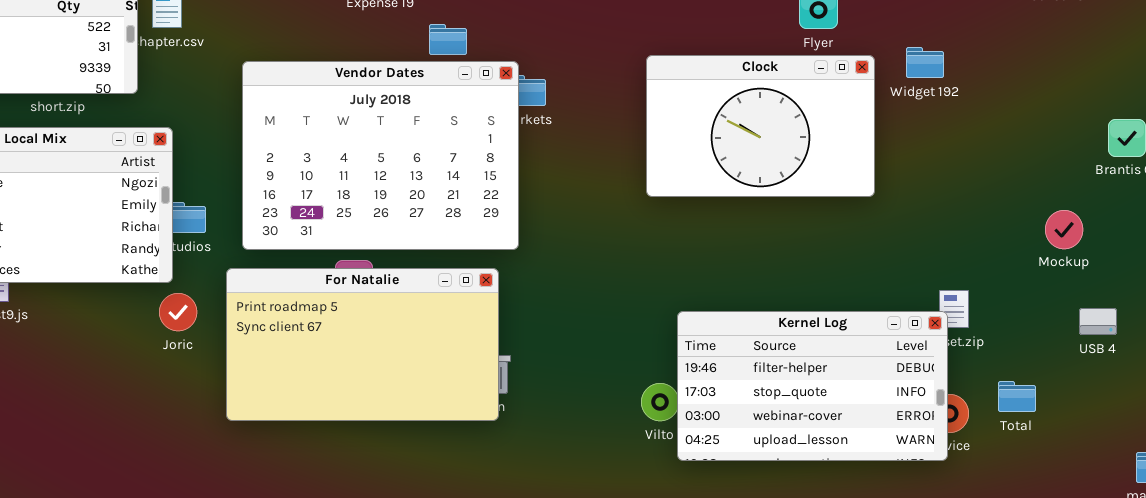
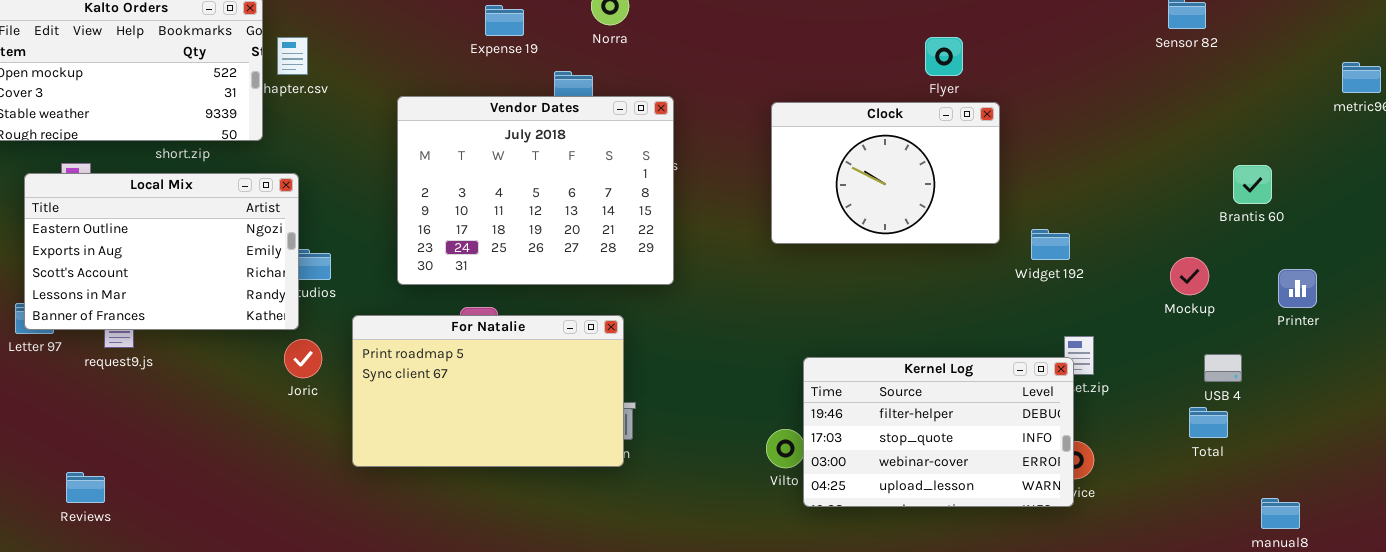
Widget 192: [906,47,944,78] -> [1031,229,1070,260], moved
Vendor Dates: [242,61,519,250] -> [397,96,674,285], moved
Total: [998,381,1036,412] -> [1189,407,1228,438], moved

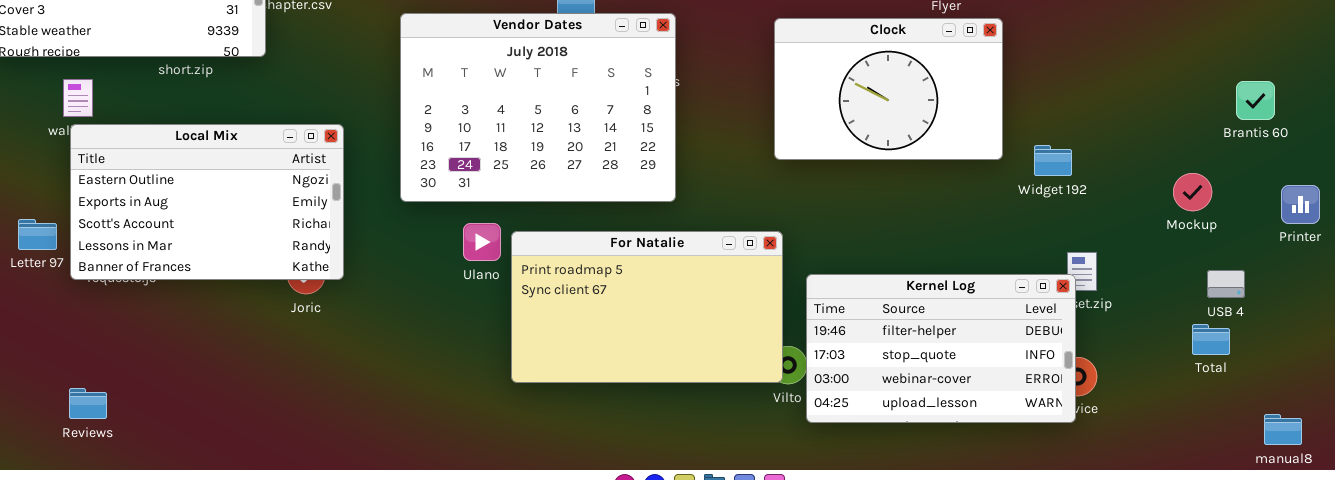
Local Mix: [24,173,299,330] -> [70,124,344,280], moved
For Natalie: [352,315,624,467] -> [511,231,783,383], moved

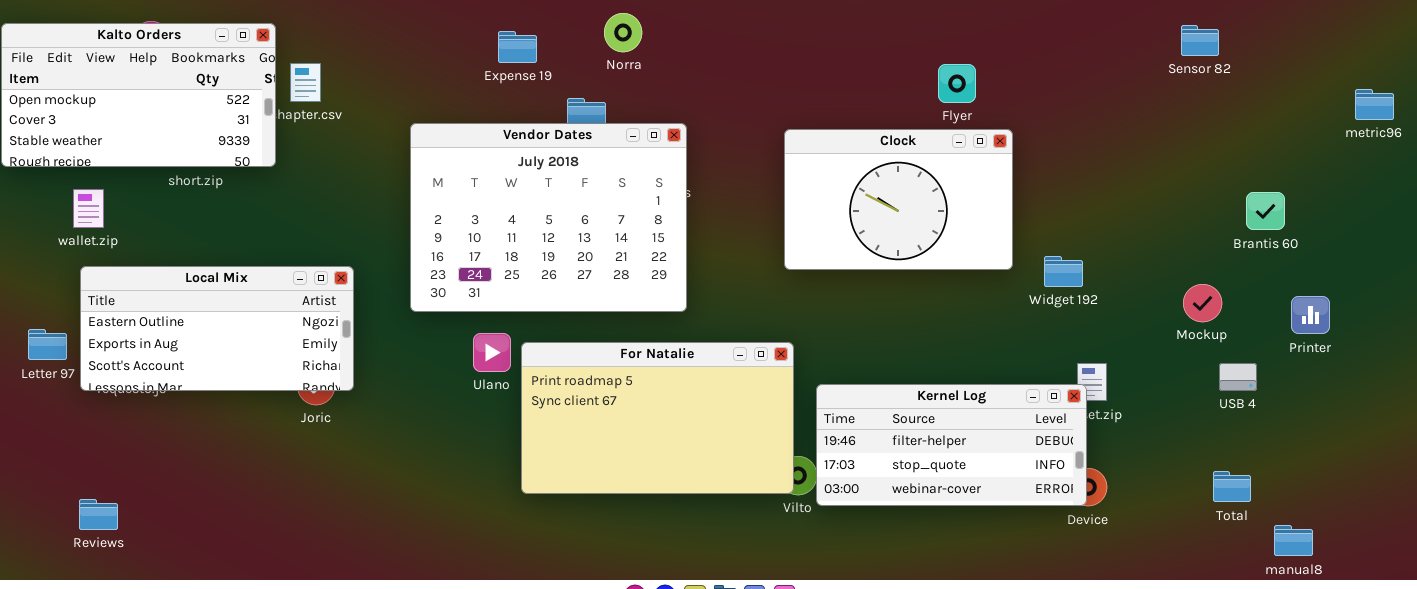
Local Mix: [70,124,344,280] -> [80,266,354,391], resized
USB 4: [1207,270,1245,298] -> [1219,363,1257,391], moved
Kernel Log: [806,274,1076,423] -> [816,384,1087,506], resized
Total: [1192,324,1230,355] -> [1213,471,1251,502], moved

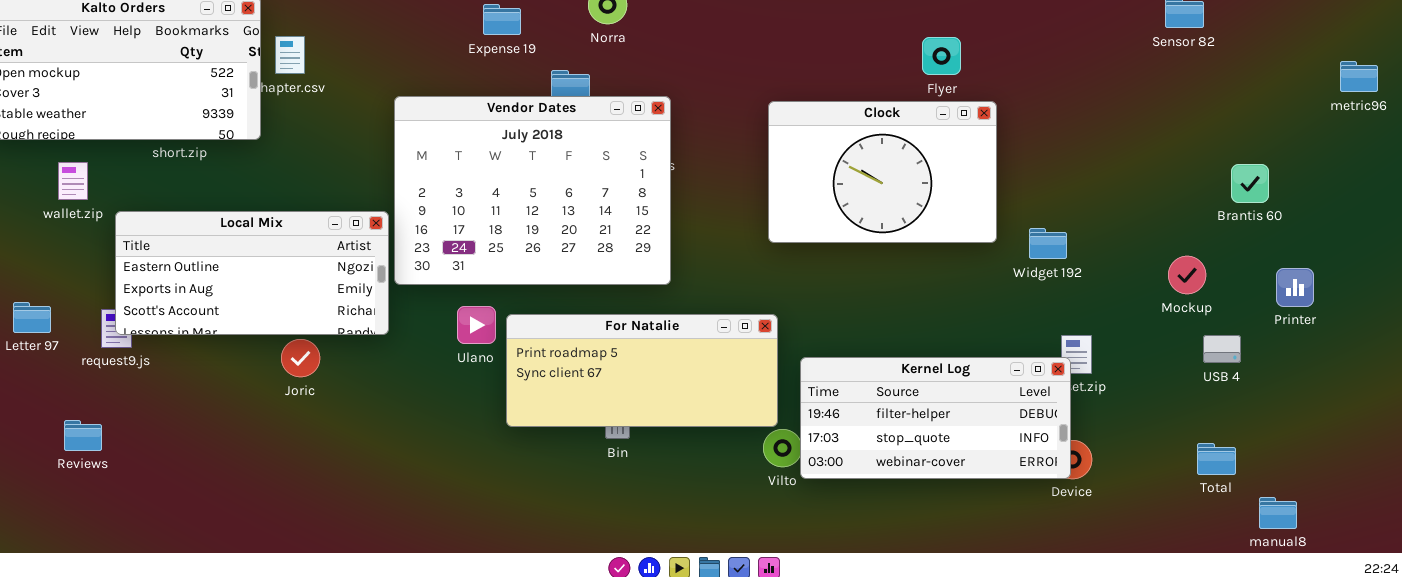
Local Mix: [80,266,354,391] -> [115,211,389,335], moved
For Natalie: [521,342,794,494] -> [506,314,778,427], resized
Reviews: [79,499,118,530] -> [64,420,102,451], moved

